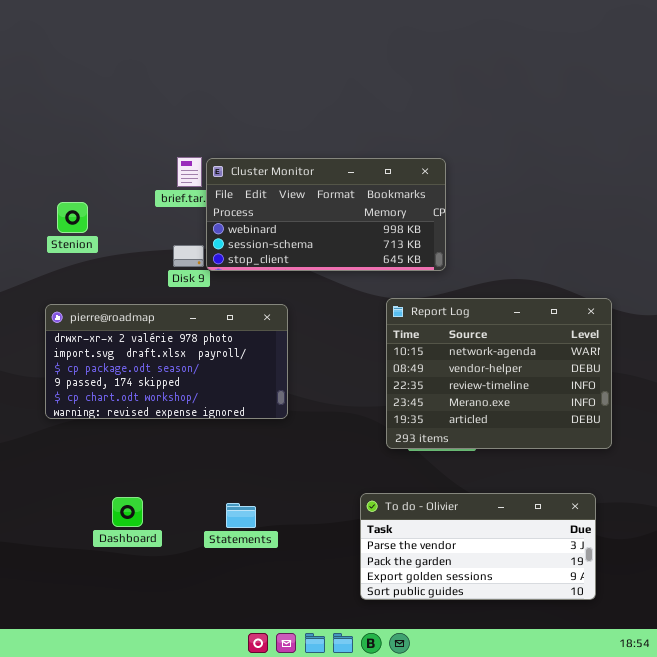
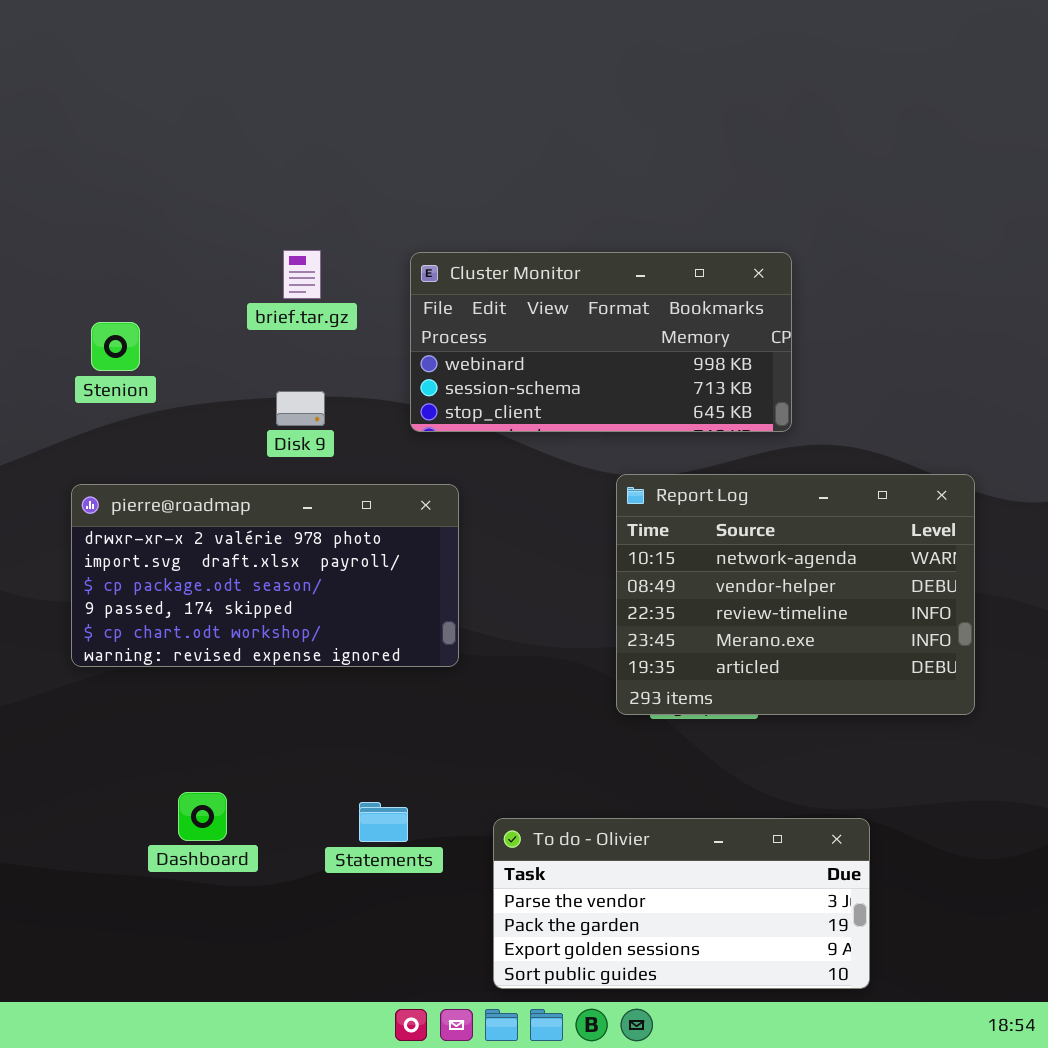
Cluster Monitor: [206,158,446,271] -> [410,252,792,432], moved
To do - Olivier: [360,493,596,600] -> [493,818,870,989], moved

